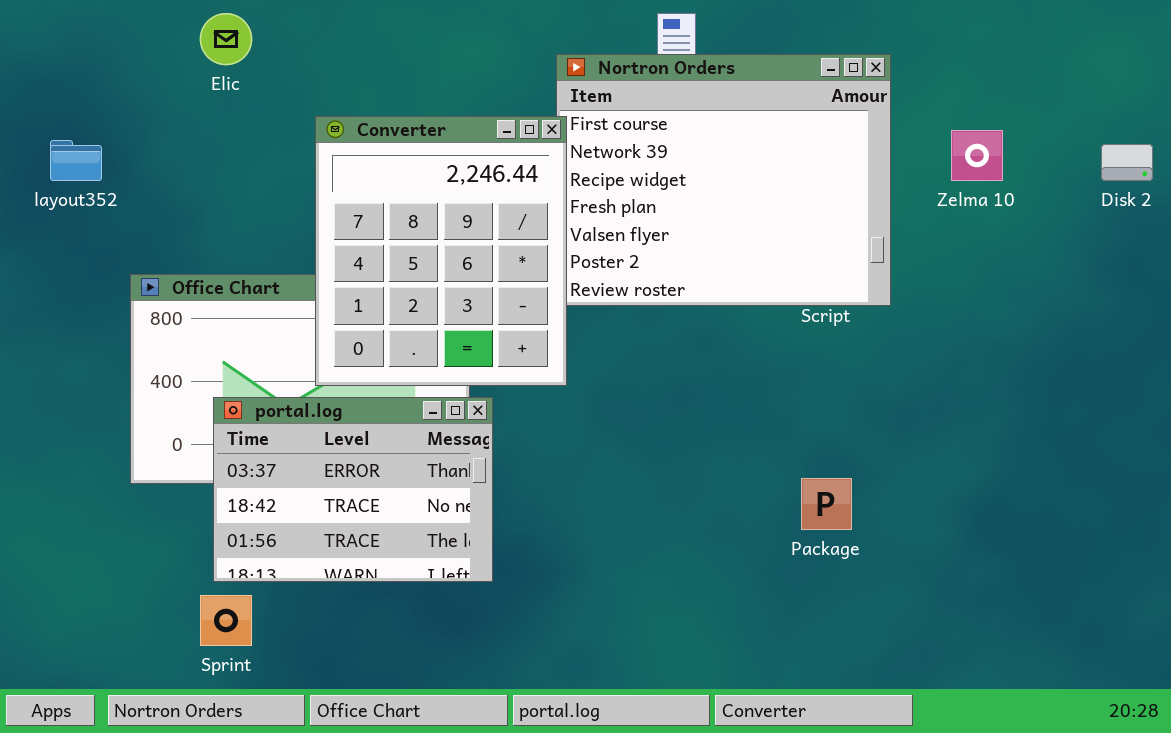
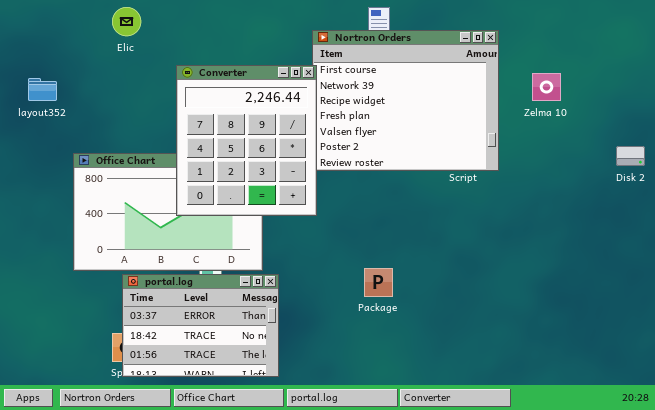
Disk 2: [1101,144,1153,181] -> [616,146,645,166], moved
portal.log: [213,397,493,582] -> [122,274,279,377], moved
Package: [801,478,852,530] -> [364,268,393,297], moved

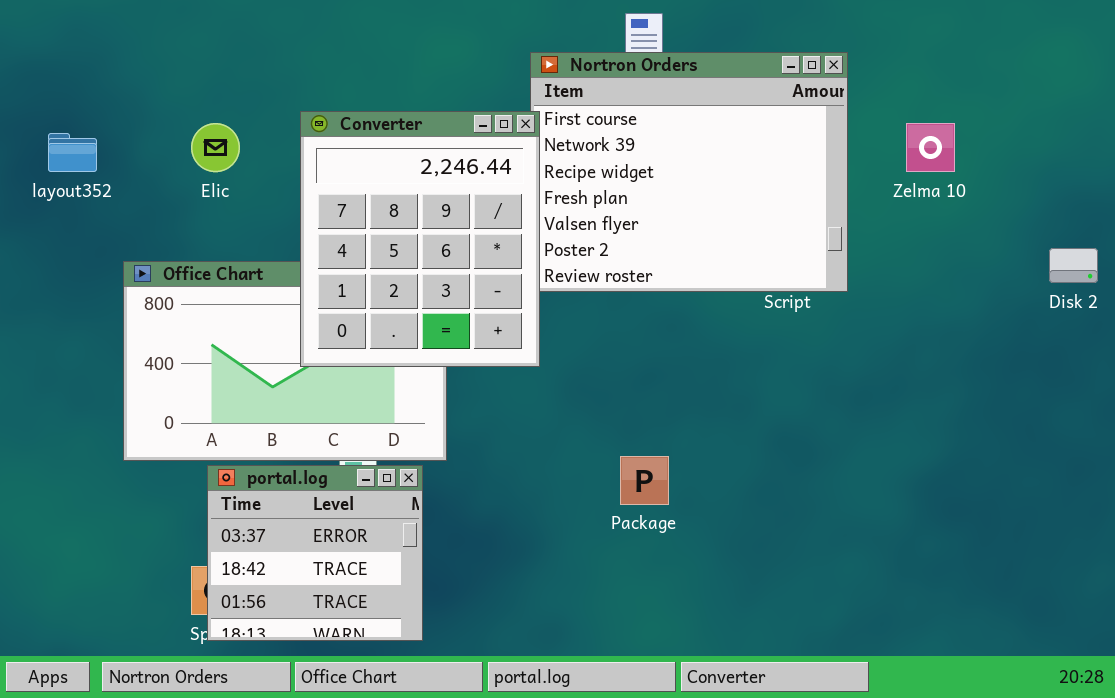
Elic: [112,7,141,36] -> [191,123,240,172], moved
portal.log: [122,274,279,377] -> [207,465,423,641], resized

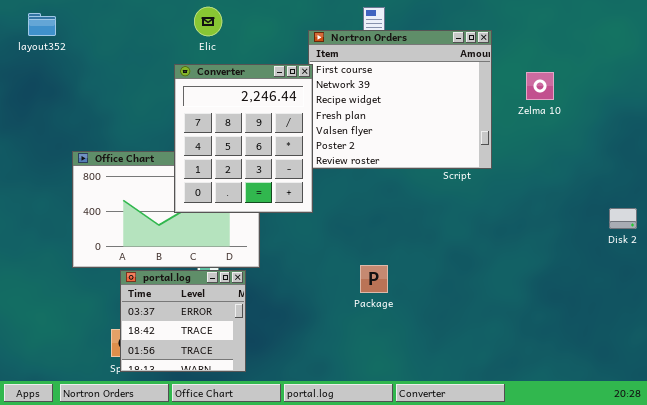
Elic: [191,123,240,172] -> [194,7,222,36], moved
layout352: [48,133,97,172] -> [28,13,56,36], moved
Disk 2: [1049,248,1098,283] -> [609,208,637,229], moved

